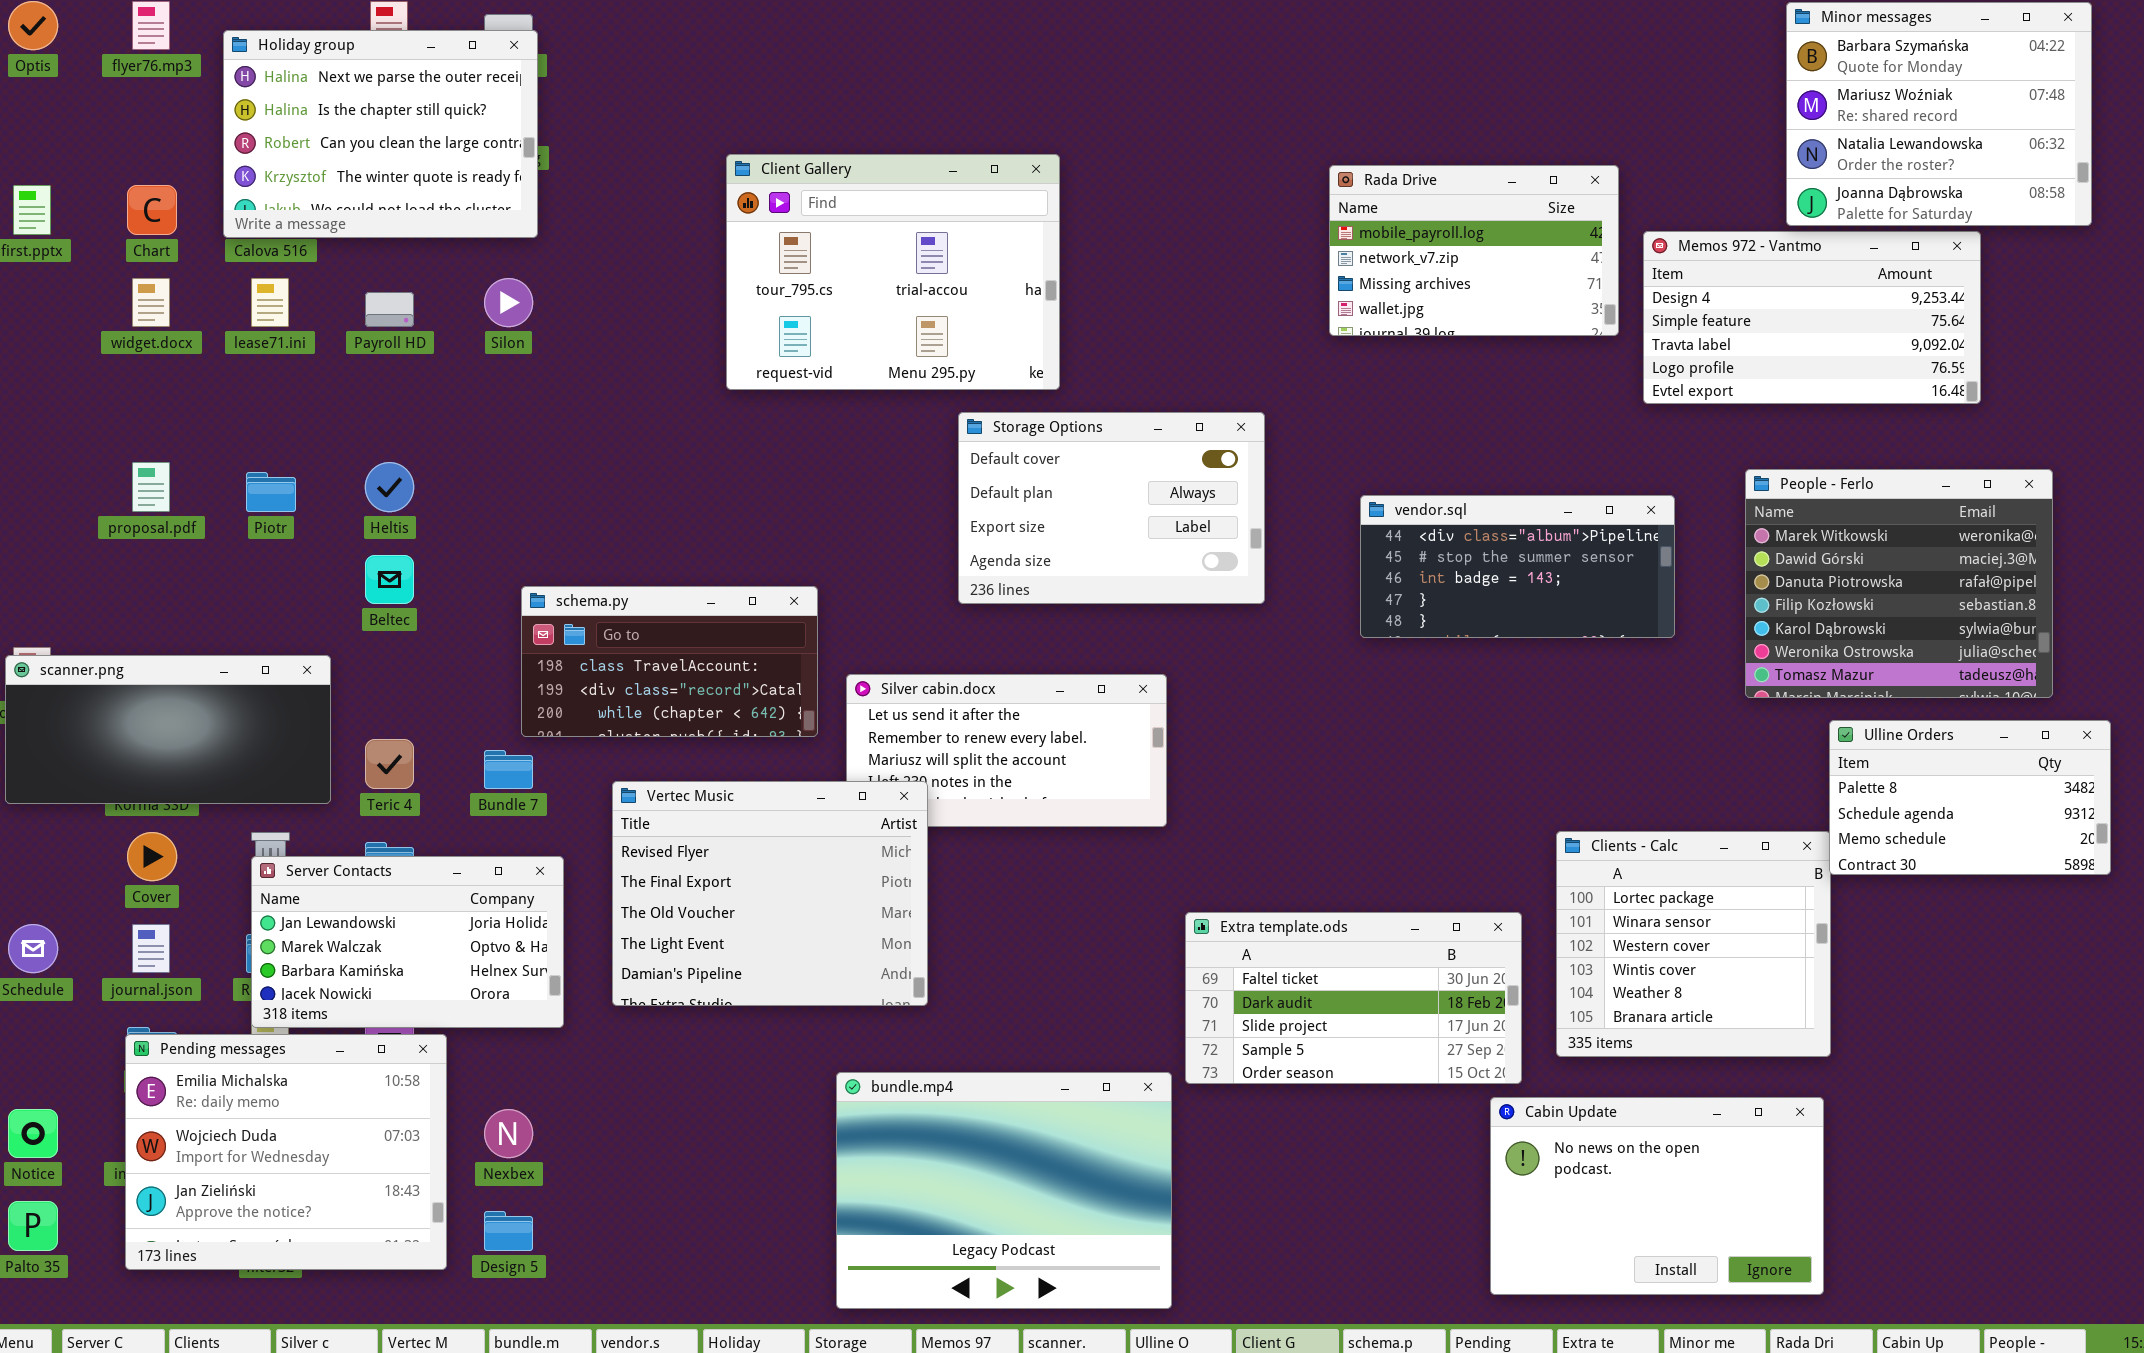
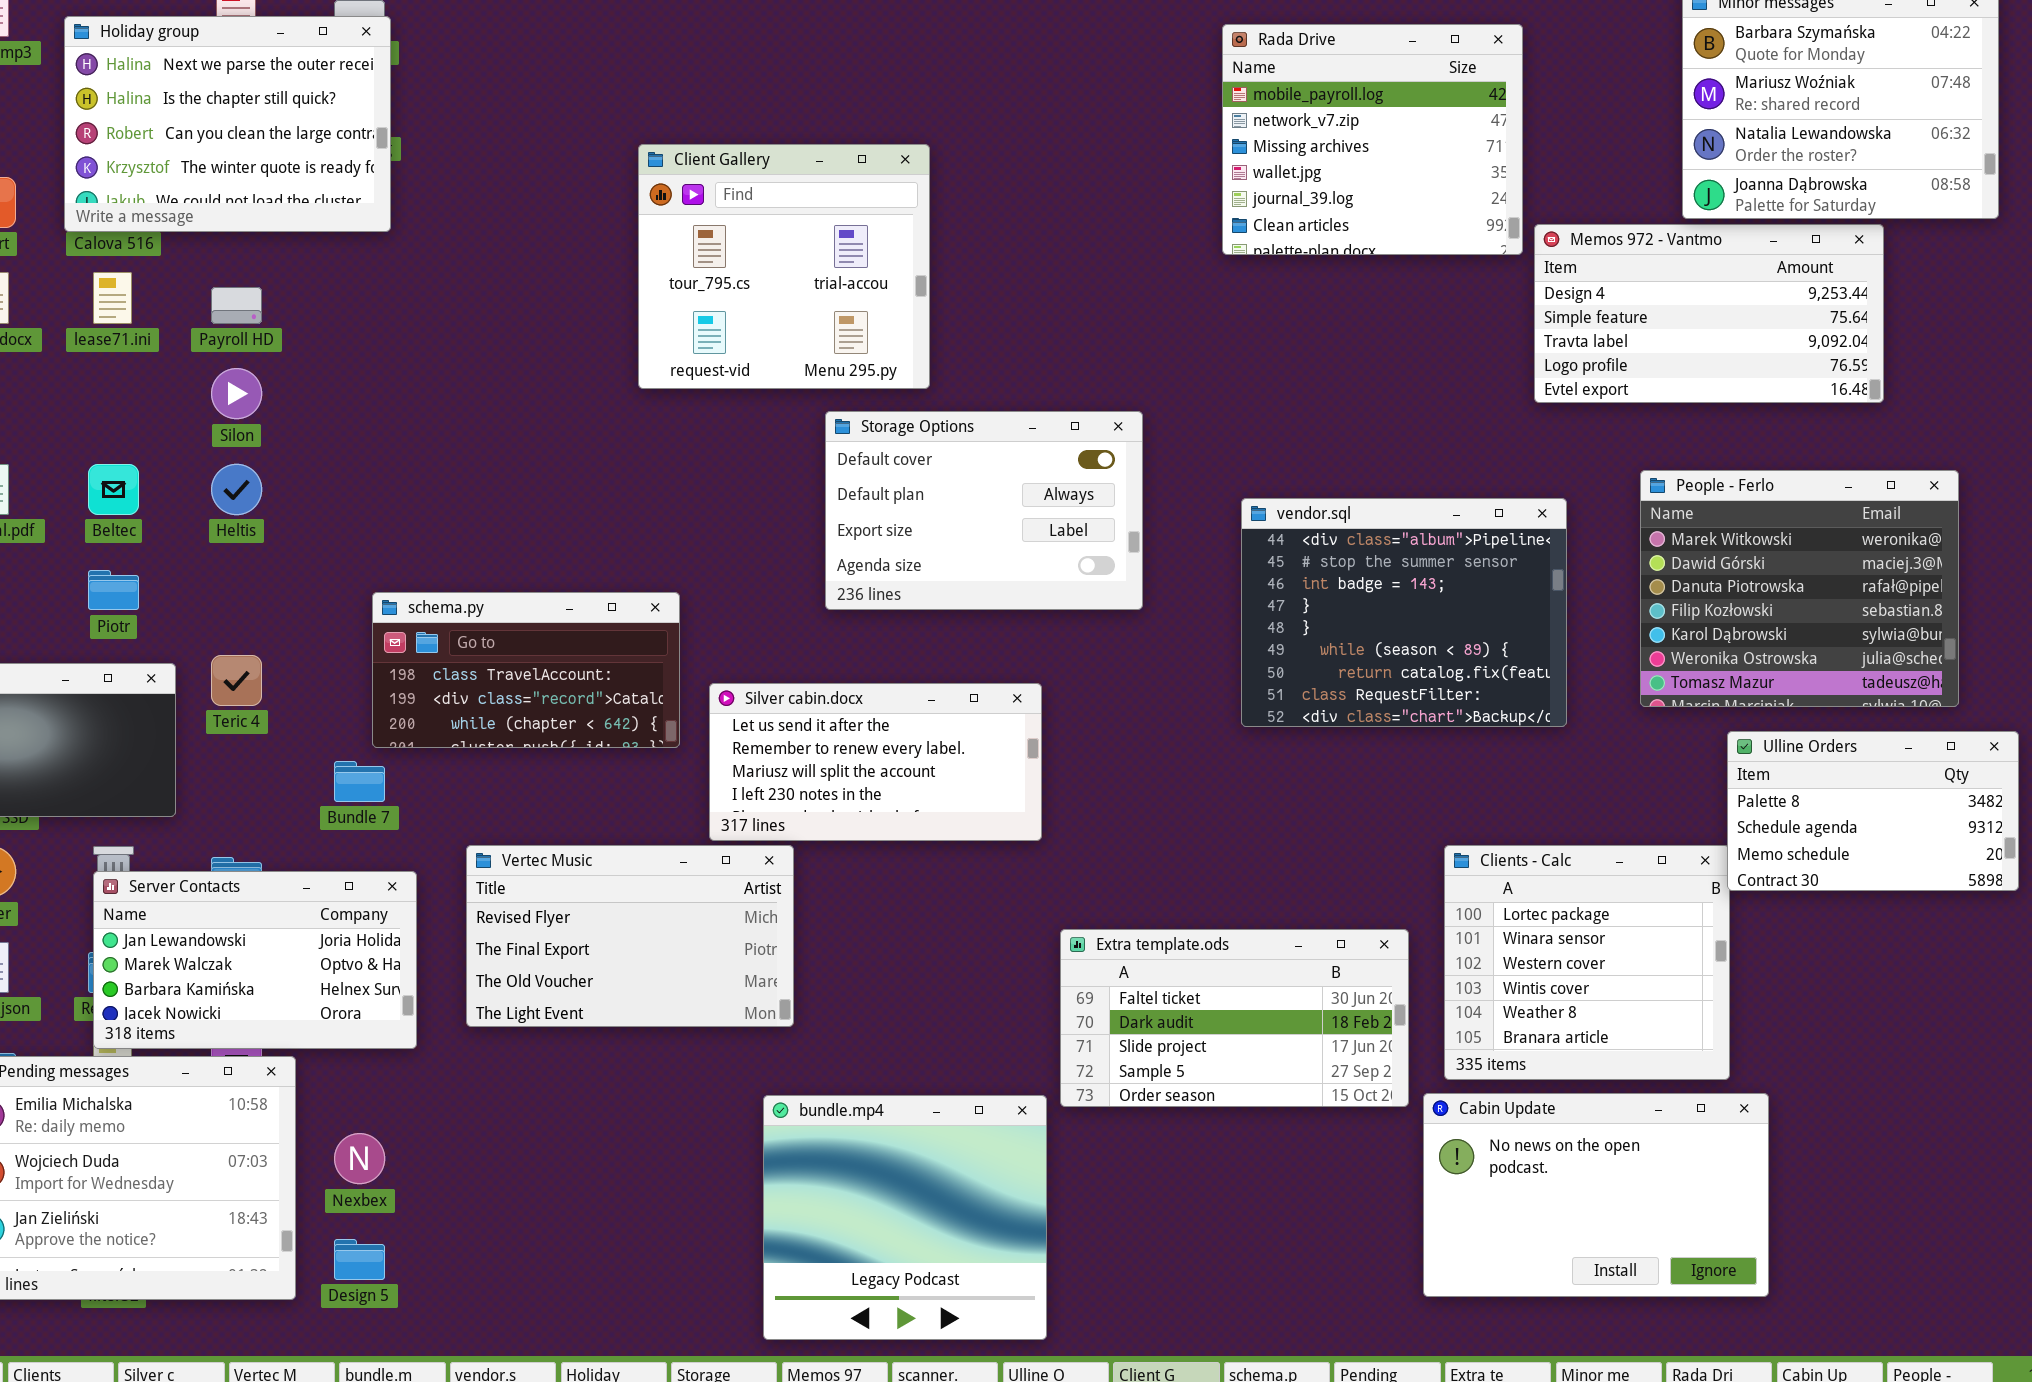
Client Gallery: [726,154,1060,390] -> [638,144,930,389], resized
Rada Drive: [1329,165,1619,336] -> [1222,24,1523,255], moved, resized
Silon: [484,278,533,327] -> [211,368,262,419], moved
Piotr: [246,472,296,512] -> [88,570,139,610], moved
vendor.sql: [1360,495,1675,638] -> [1241,498,1567,727], resized
Beltec: [365,555,414,604] -> [88,464,139,515], moved
Teric 4: [365,739,414,789] -> [211,655,262,706], moved
Vertec Music: [612,781,928,1006] -> [466,845,794,1027], resized
bundle.mp4: [836,1072,1172,1309] -> [763,1095,1047,1340], resized
Cabin Update: [1490,1097,1824,1295] -> [1423,1093,1769,1297], moved

